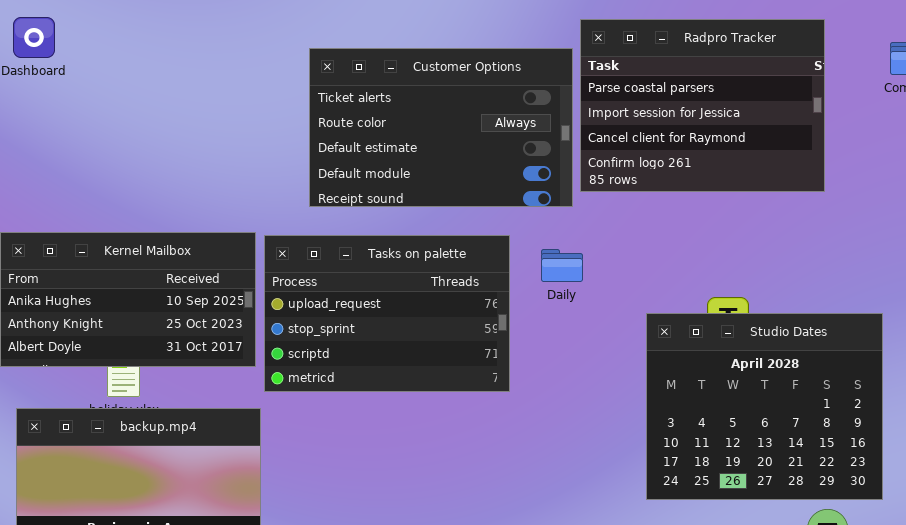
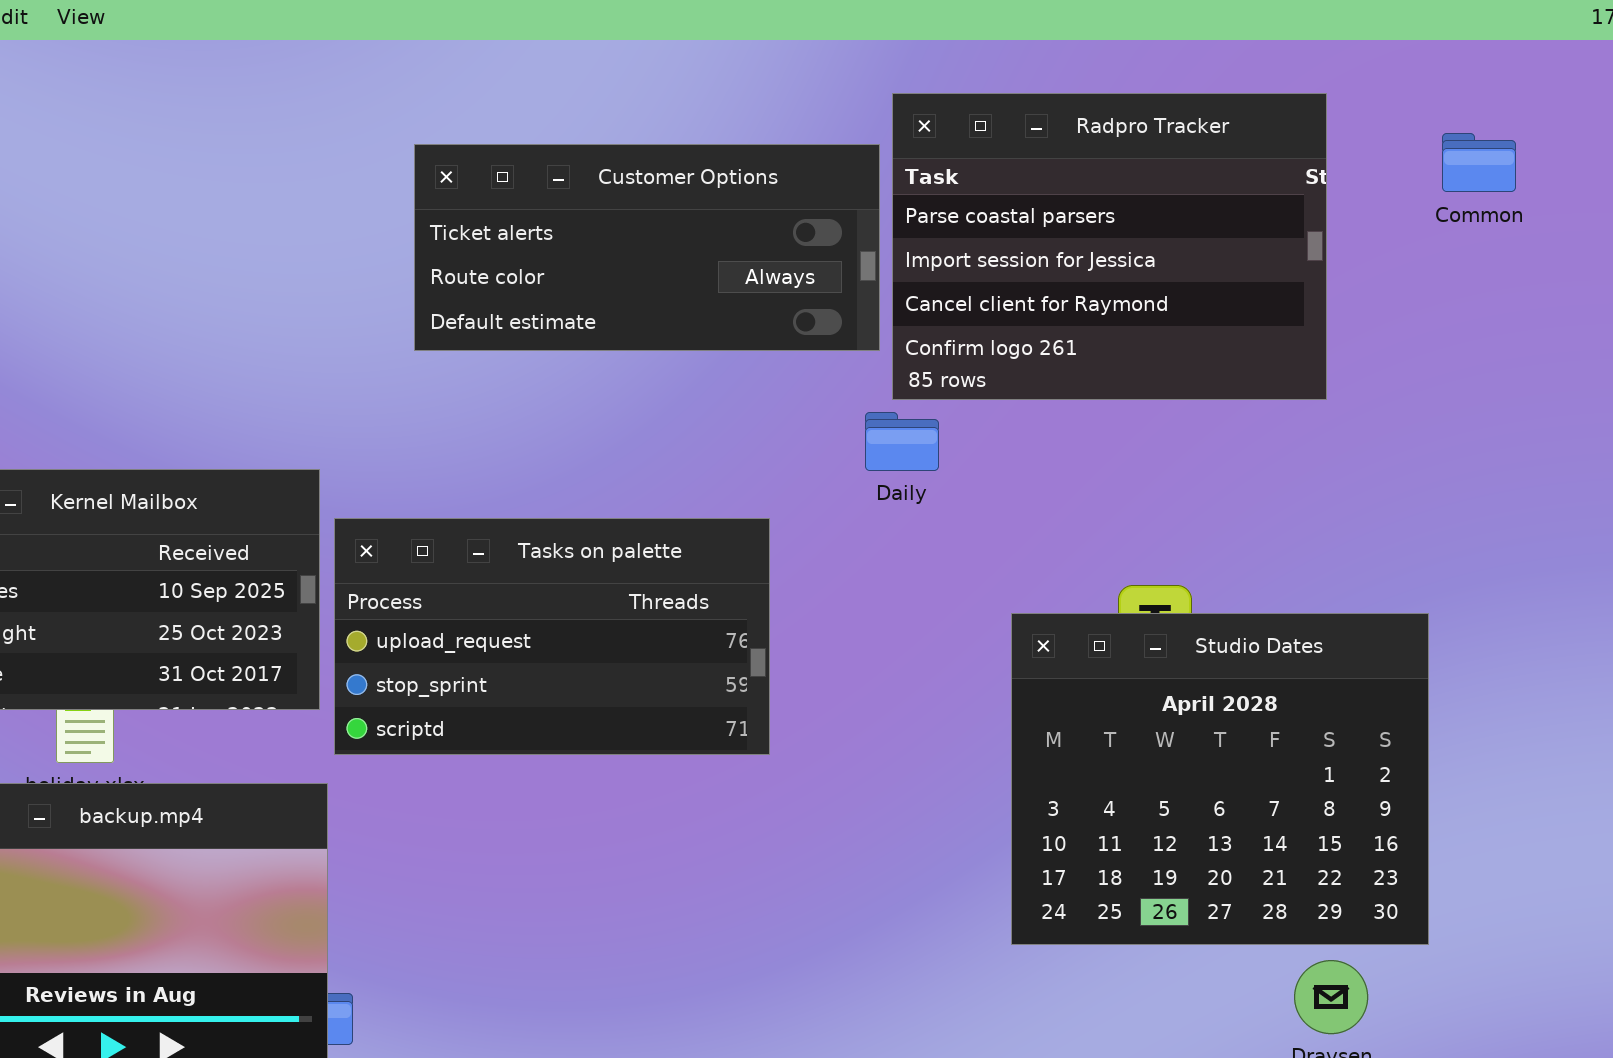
Customer Options: [309,48,573,207] -> [414,144,880,351], resized
Tasks on palette: [264,235,510,392] -> [334,518,770,755], resized
Daily: [541,249,583,282] -> [865,412,939,471], moved

